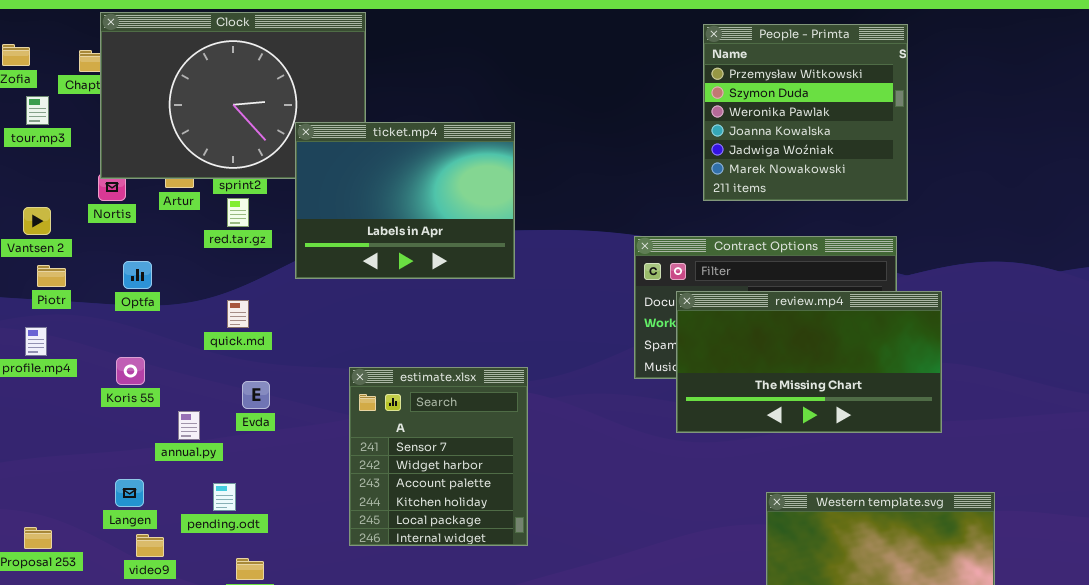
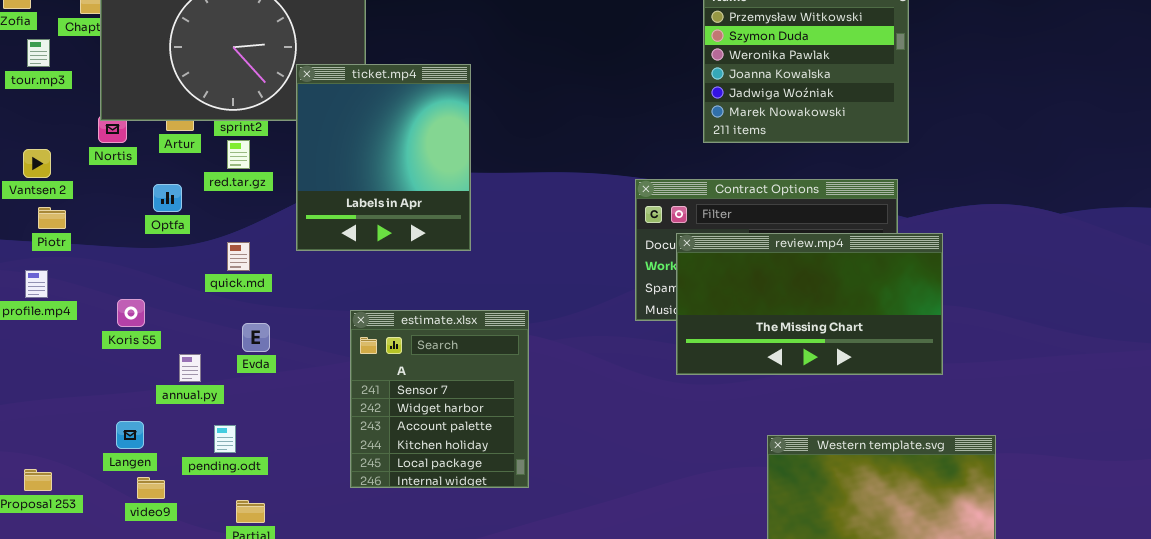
ticket.mp4: [295,122,515,279] -> [296,64,471,251], resized
Optfa: [123,261,152,289] -> [153,184,182,212], moved

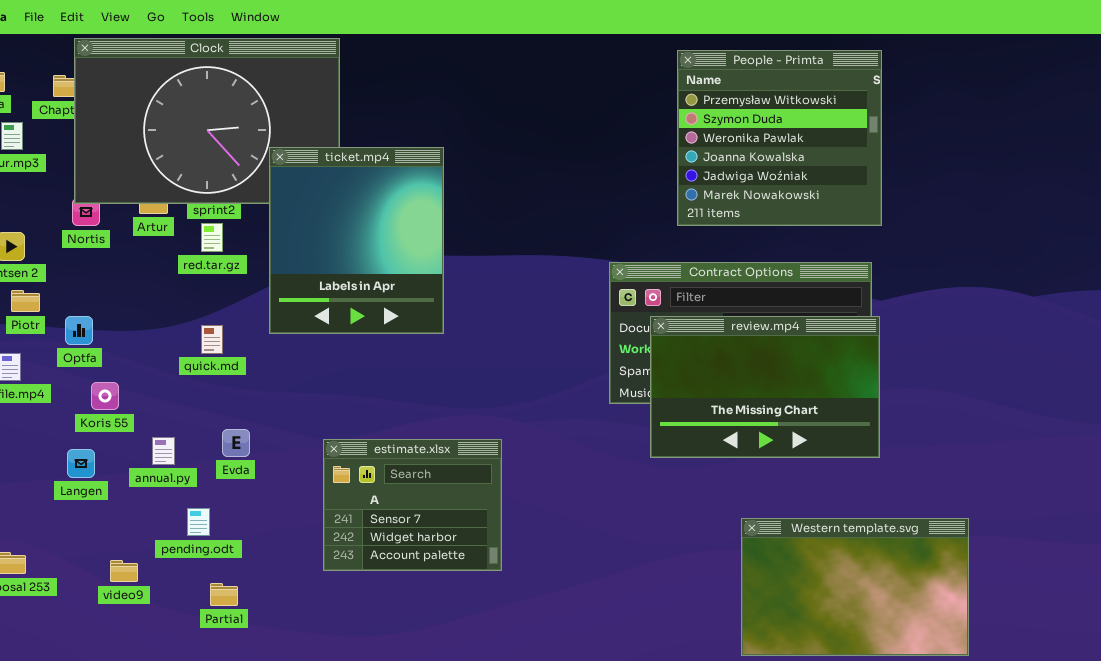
Optfa: [153,184,182,212] -> [65,316,93,345], moved
review.mp4: [676,233,943,375] -> [650,316,880,458], resized
estimate.xlsx: [350,310,529,488] -> [323,439,502,571], resized
Evda: [242,323,270,352] -> [222,429,250,457], moved
Langen: [116,421,144,449] -> [67,449,95,478], moved

